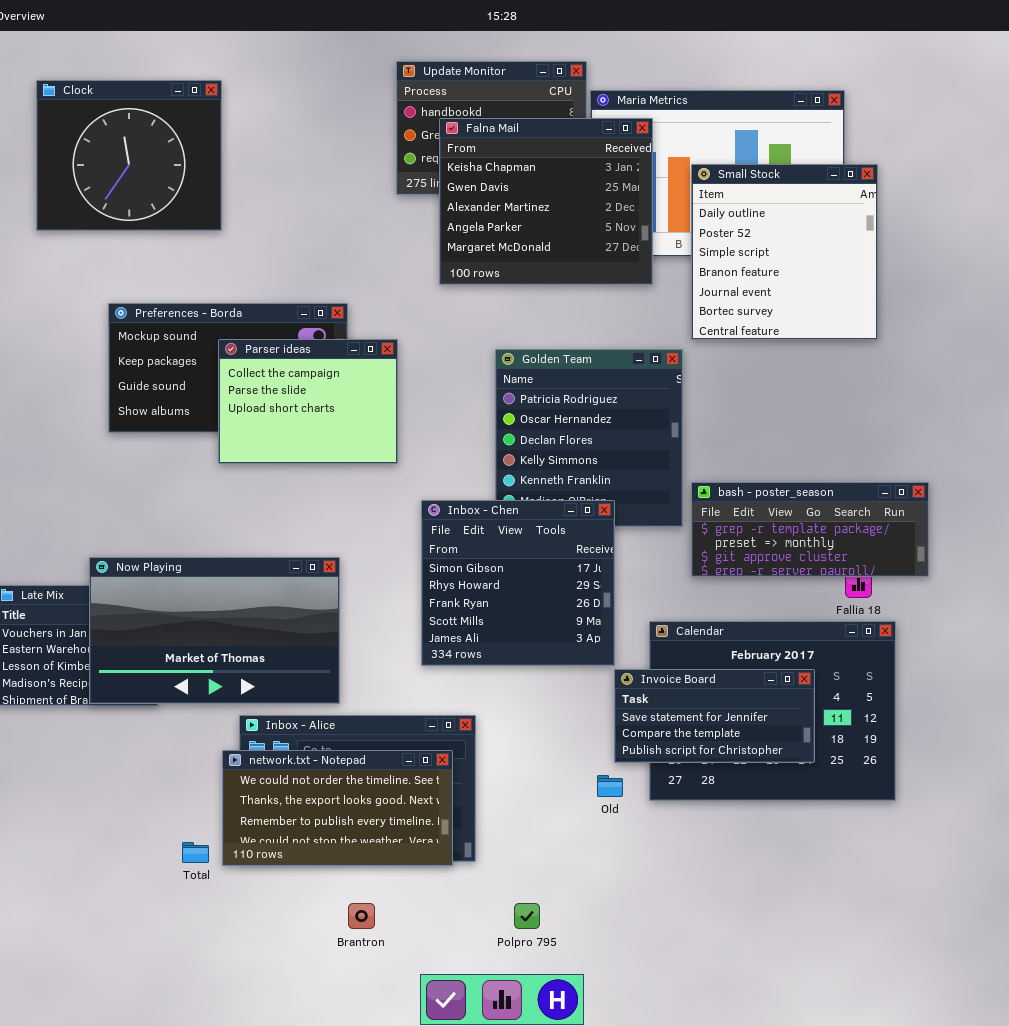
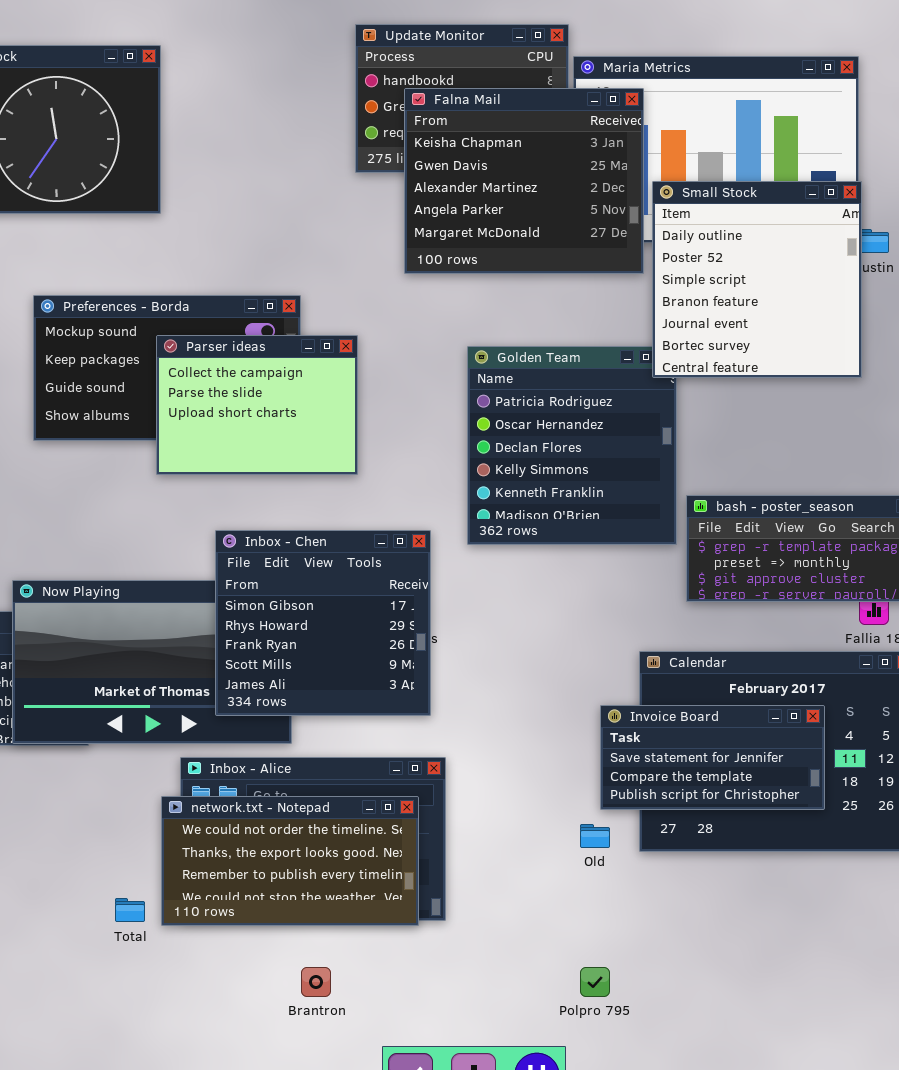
Small Stock: [691,164,878,340] -> [652,181,862,378], moved
Inbox - Chen: [421,500,615,666] -> [215,530,431,716], moved
Polpro 795: [514,903,540,929] -> [580,967,610,997], moved

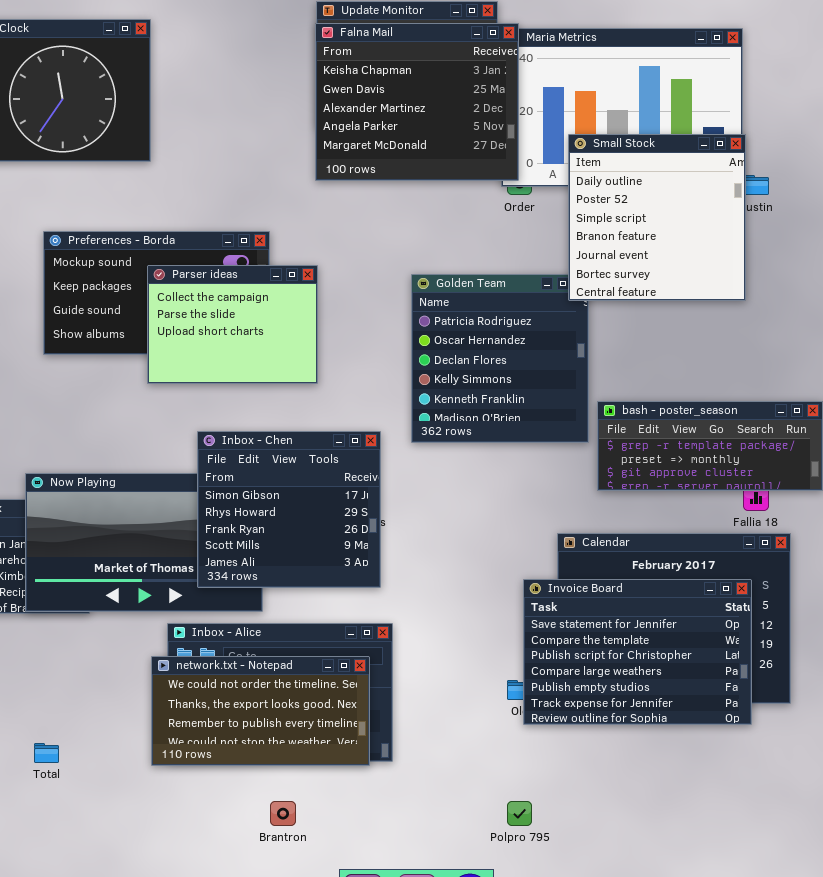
Falna Mail: [404,88,644,274] -> [315,23,519,181], moved
Invoice Board: [600,705,825,810] -> [523,579,752,725], resized
Total: [115,898,145,922] -> [34,743,59,763], moved

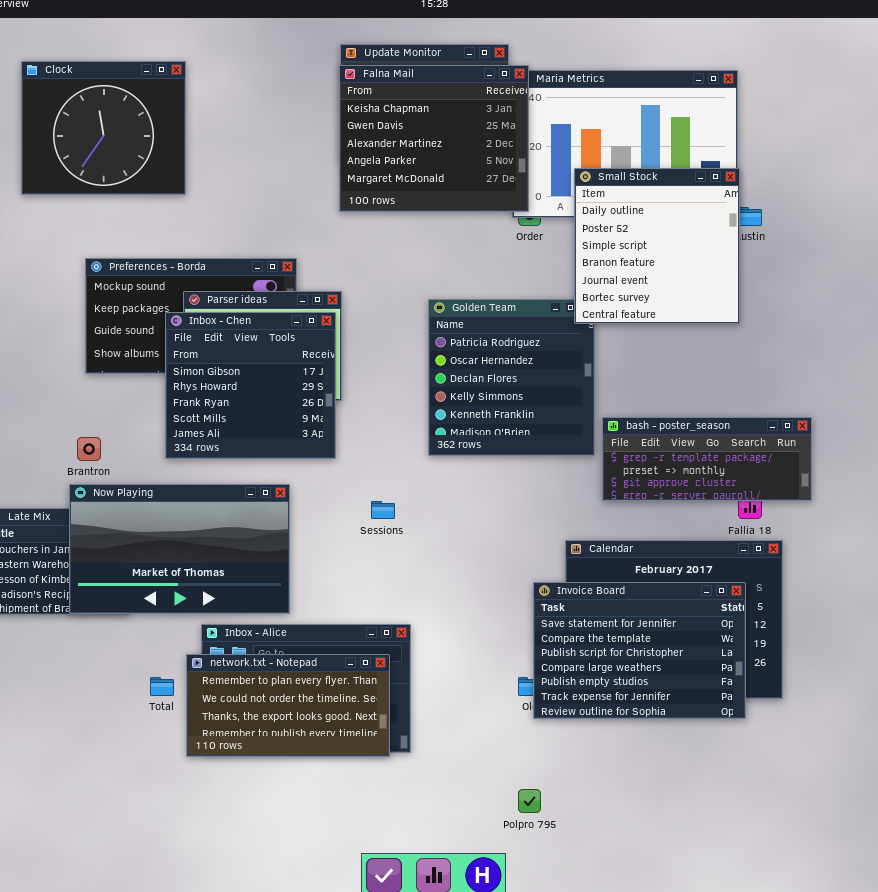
Inbox - Chen: [197,431,381,588] -> [165,312,336,459], moved
network.txt - Notepad: [151,656,370,766] -> [186,654,390,757], scrolled up 1 row
Total: [34,743,59,763] -> [150,677,174,696], moved
Brantron: [270,801,296,826] -> [77,437,101,461], moved

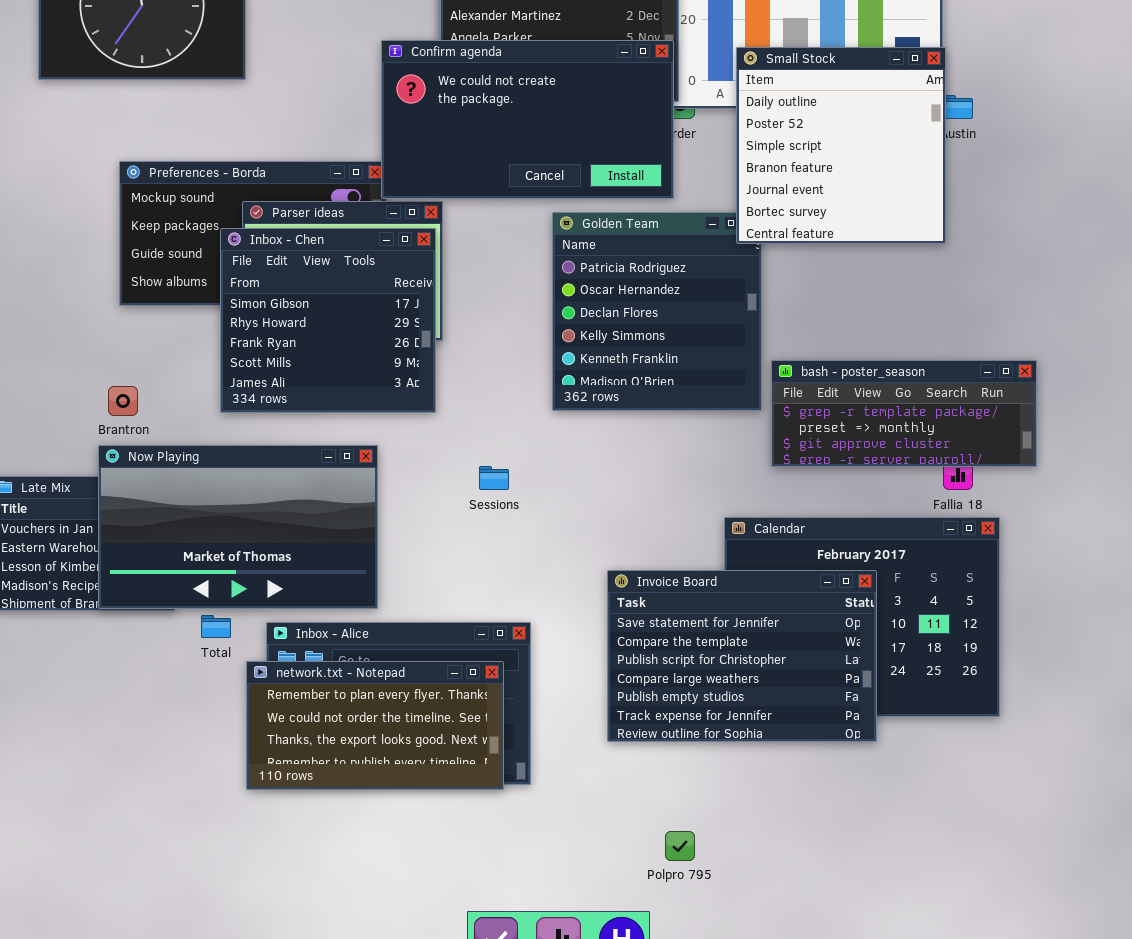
Confirm agenda: none -> [381,40,674,199], opened
Invoice Board: [533,582,746,719] -> [607,570,877,742], moved
Total: [150,677,174,696] -> [201,615,231,638], moved

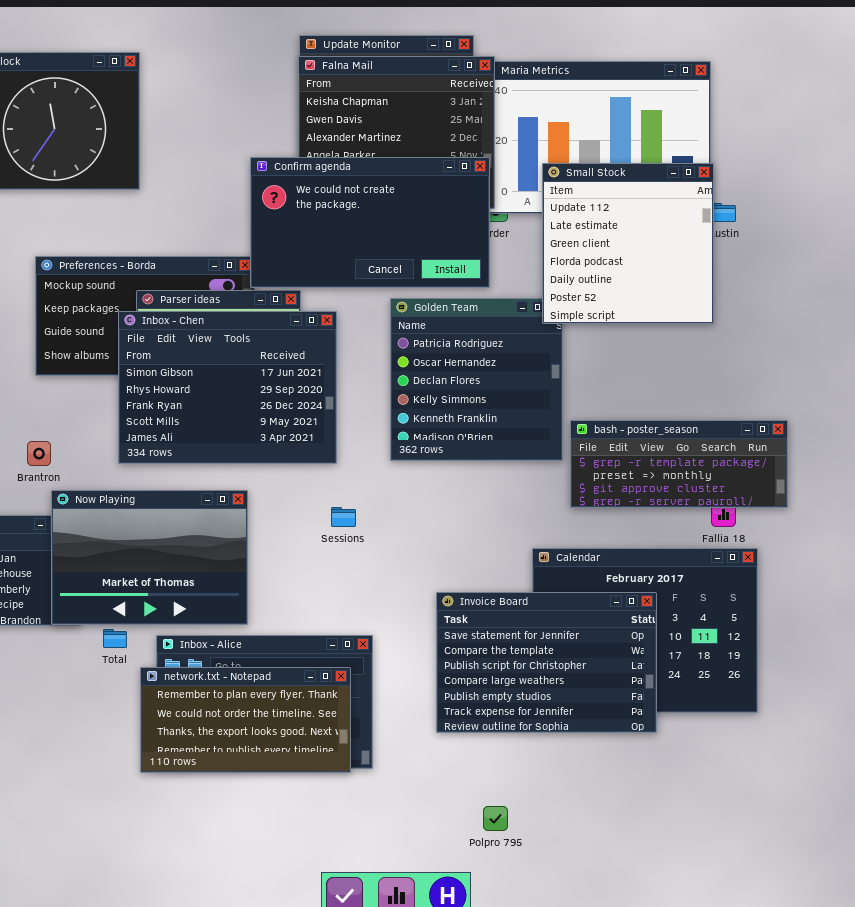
Small Stock: [736,47,946,244] -> [542,163,714,324], scrolled up 4 rows
Inbox - Chen: [220,228,436,413] -> [118,311,337,464], resized
Now Playing: [98,445,378,609] -> [51,490,248,625], resized

